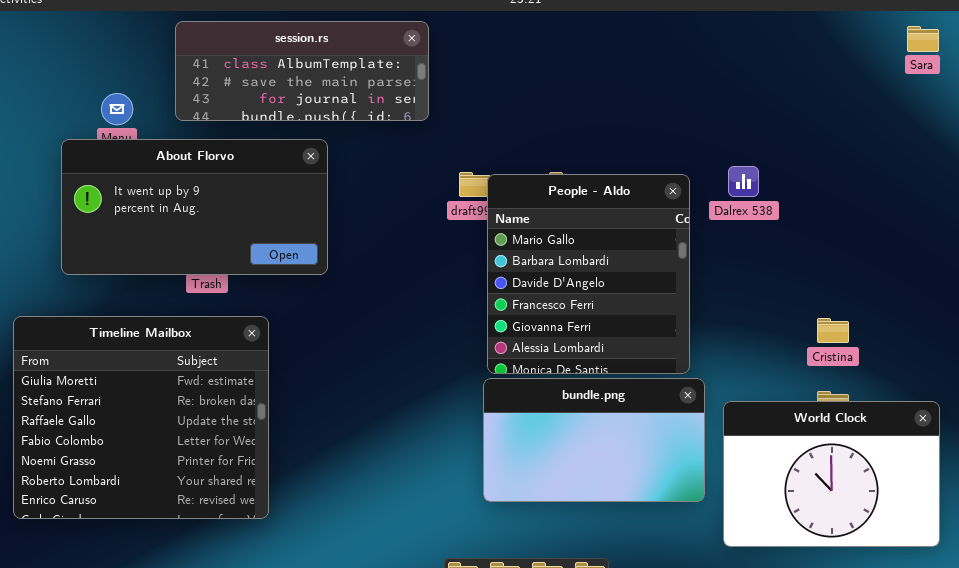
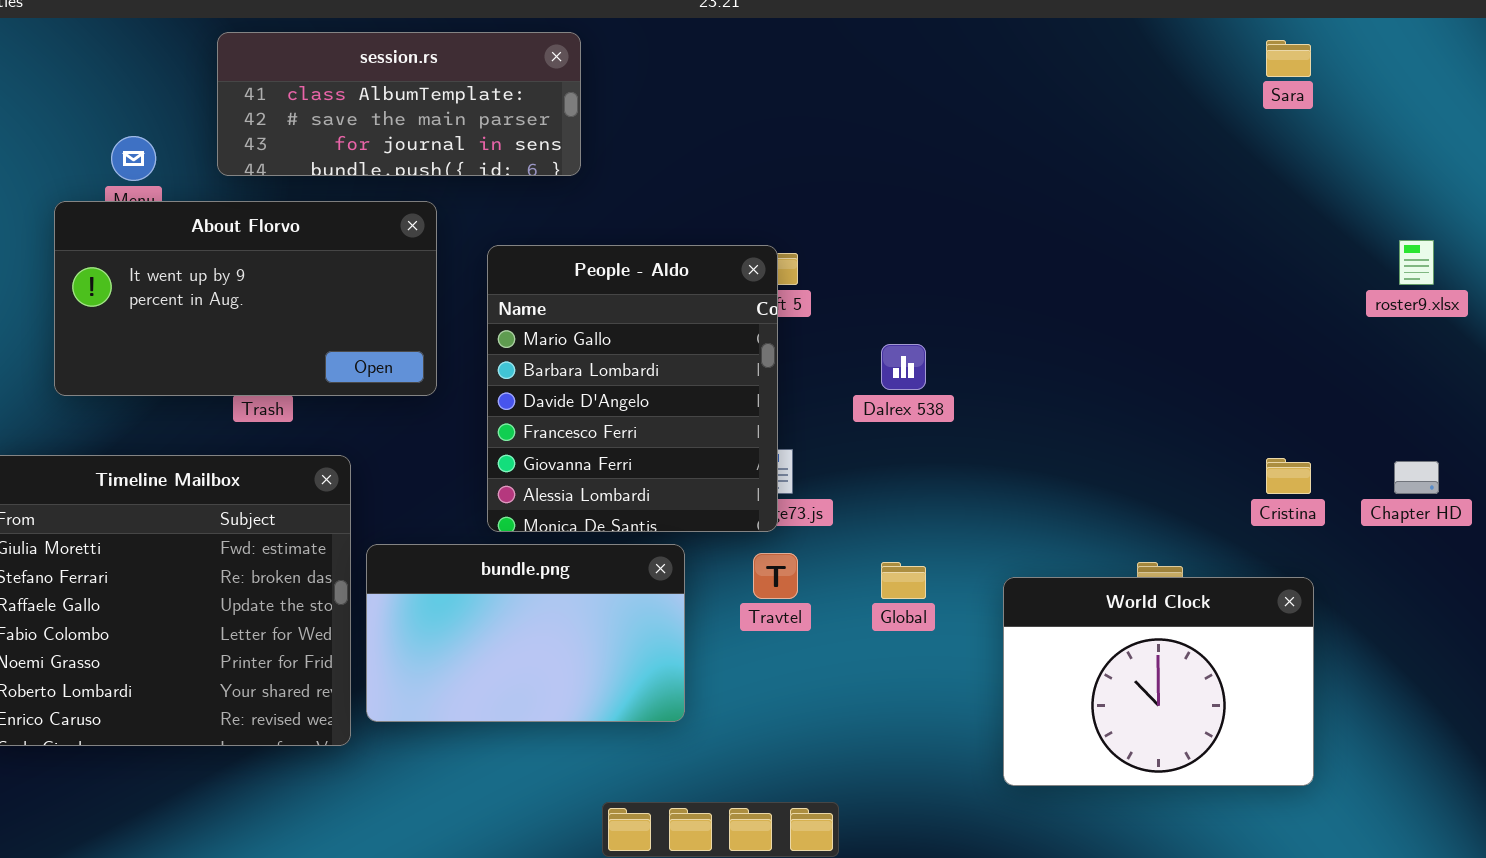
Dalrex 538: [728,166,759,197] -> [881,344,926,390], moved
People - Aldo: [487,174,690,374] -> [487,245,778,532], moved
Cristina: [817,318,849,343] -> [1266,458,1311,494], moved
bundle.png: [483,378,705,502] -> [366,544,685,722], moved

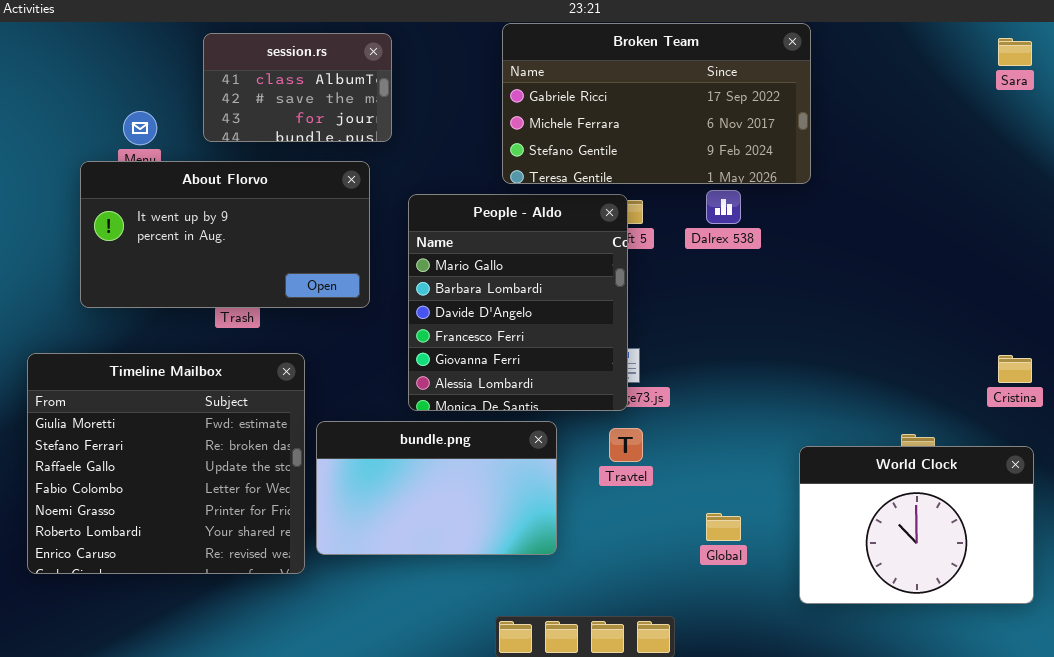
Broken Team: none -> [502,23,811,184], opened
session.rs: [217,32,581,176] -> [203,33,392,142], resized
Dalrex 538: [881,344,926,390] -> [706,190,741,224], moved
Global: [881,562,926,599] -> [706,513,741,541], moved

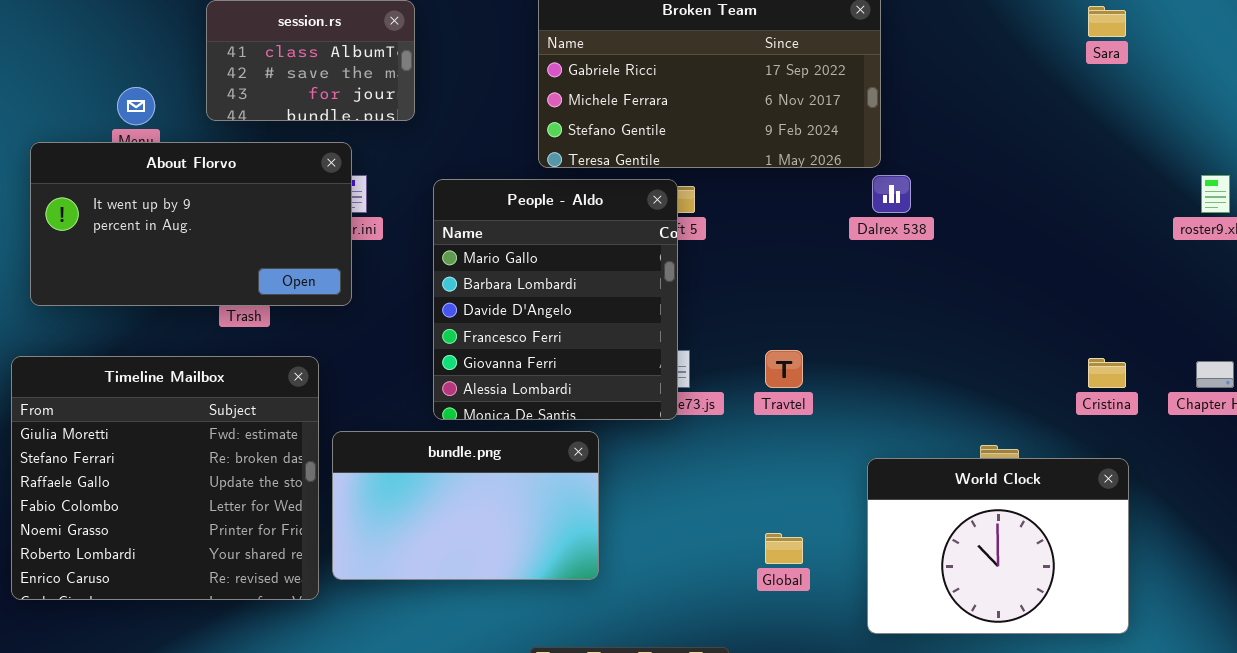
About Florvo: [80,161,370,308] -> [30,142,352,306], moved
Dalrex 538: [706,190,741,224] -> [872,175,911,213], moved
Travtel: [609,428,643,462] -> [765,350,803,388], moved

